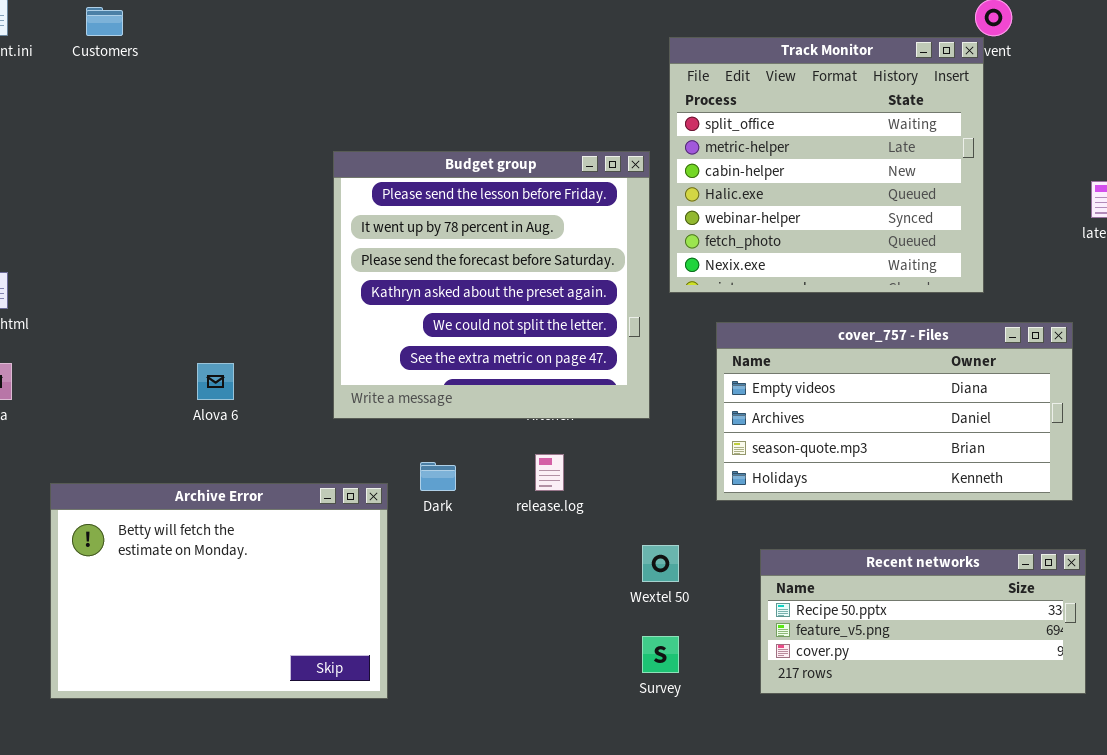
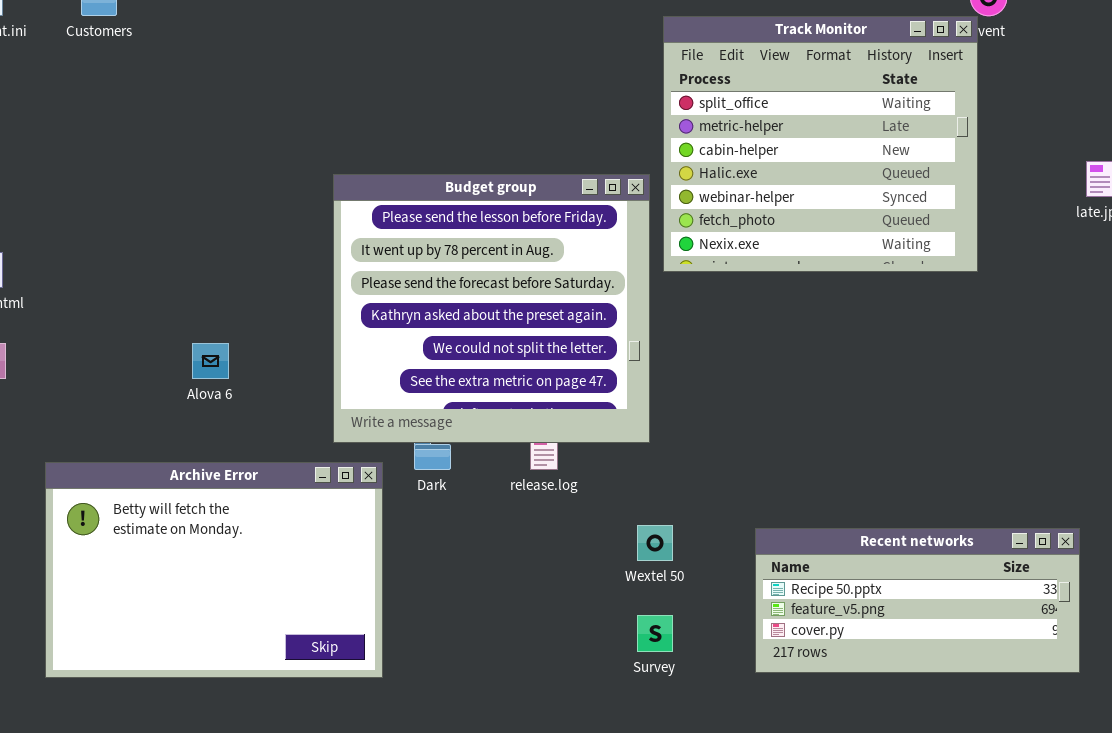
Budget group: [333,151,650,419] -> [333,174,650,443], moved
cover_757 - Files: [716,322,1073,501] -> none, closed

